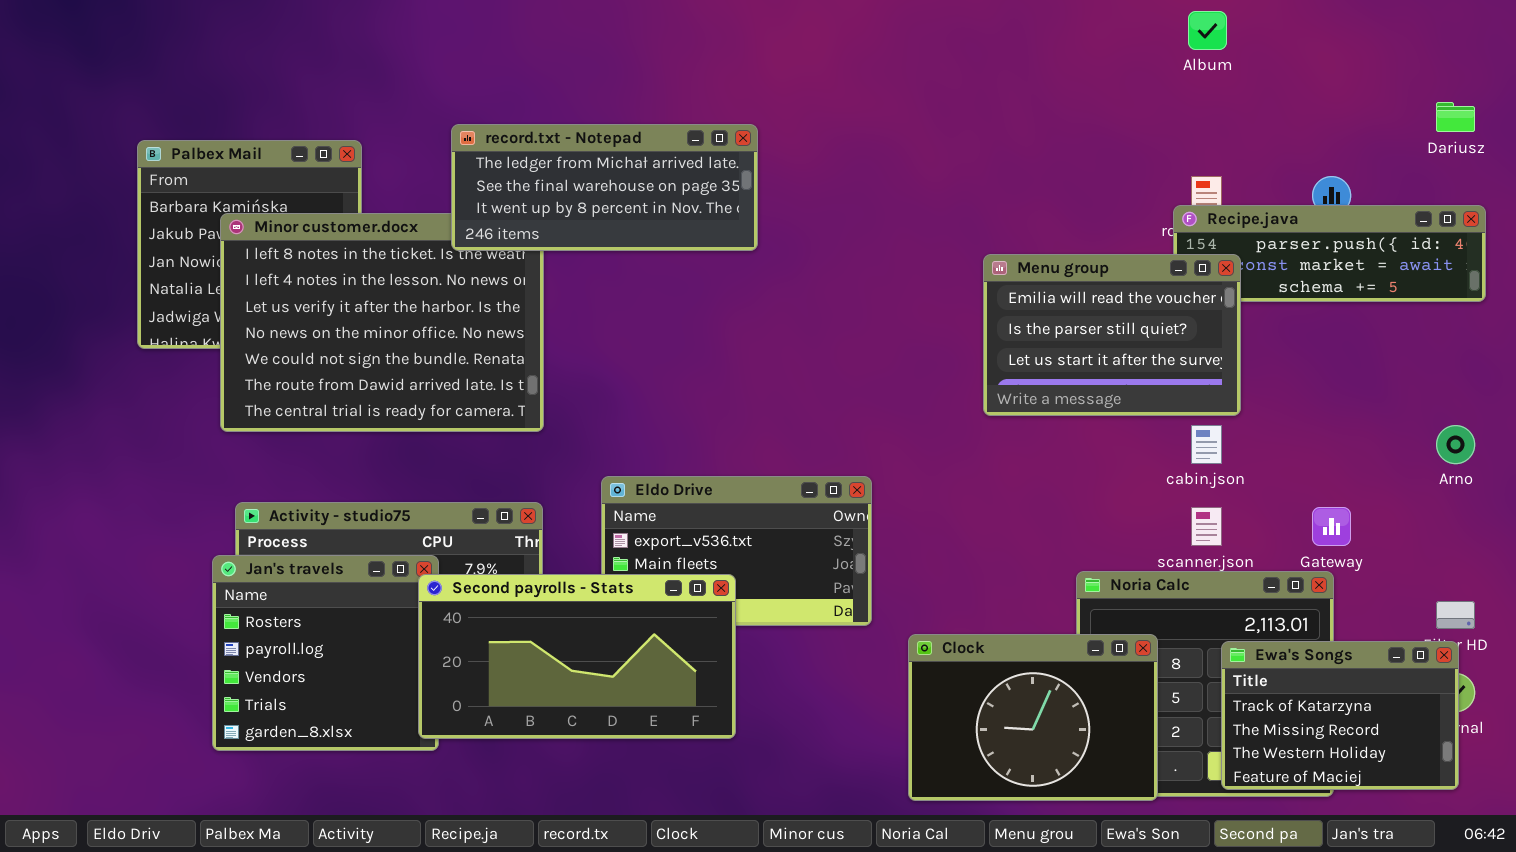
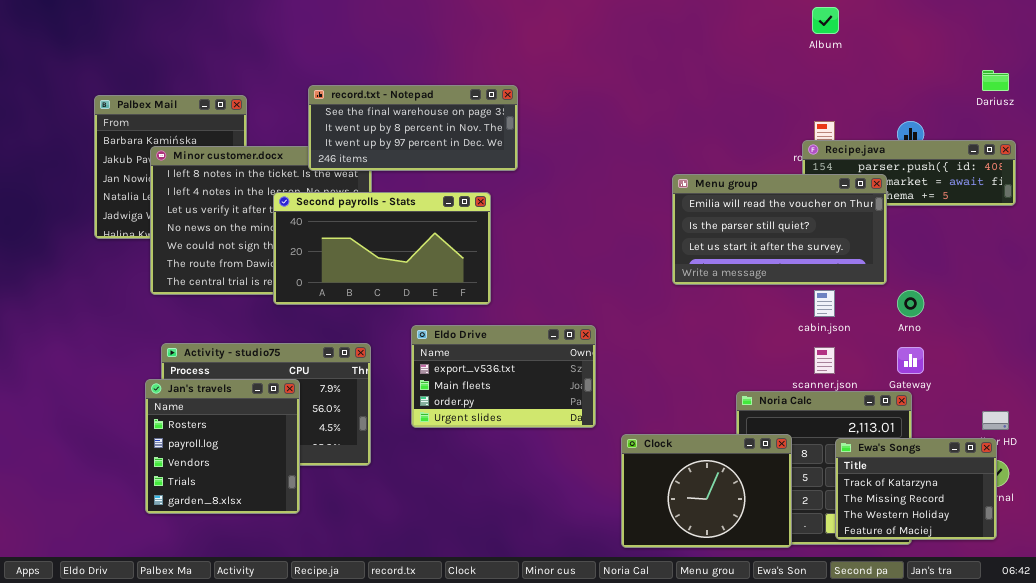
record.txt - Notepad: [451,124,758,251] -> [308,85,518,171], scrolled down 1 row
Menu group: [983,254,1241,416] -> [672,174,887,285], resized
Arno: [1436,425,1475,464] -> [897,290,924,317], moved
Second payrolls - Stats: [418,574,736,739] -> [273,192,491,305], moved

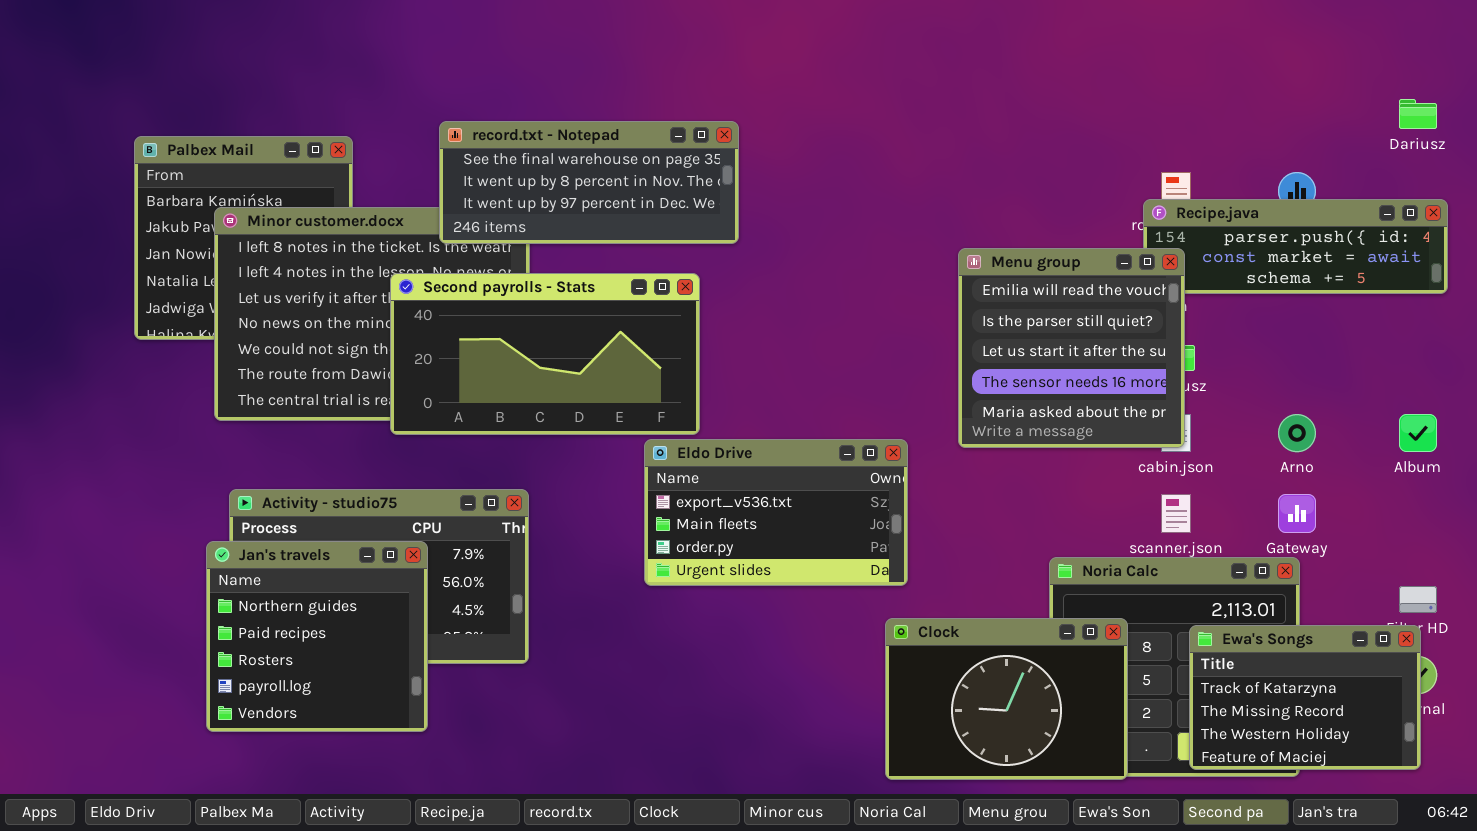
Album: [812,7,839,34] -> [1399,414,1437,452], moved
Menu group: [672,174,887,285] -> [958,248,1185,448], resized
Eldo Drive: [411,325,596,428] -> [644,439,908,586], moved
Jan's travels: [145,379,300,514] -> [206,541,428,732], scrolled up 2 rows

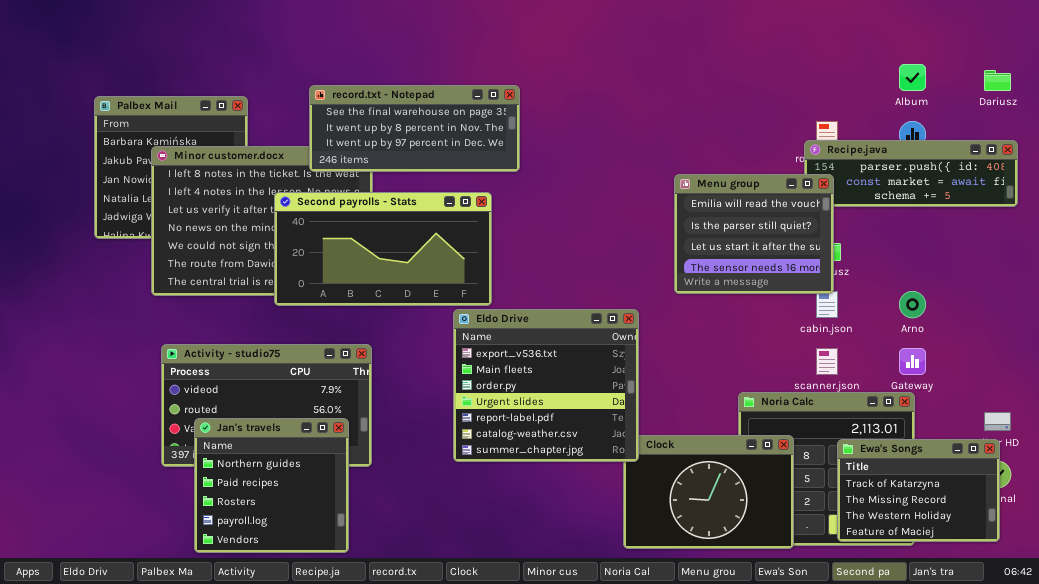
Menu group: [958,248,1185,448] -> [674,174,834,294], resized
Album: [1399,414,1437,452] -> [899,64,926,91], moved
Eldo Drive: [644,439,908,586] -> [453,309,639,462], resized
Jan's travels: [206,541,428,732] -> [194,418,349,553], moved

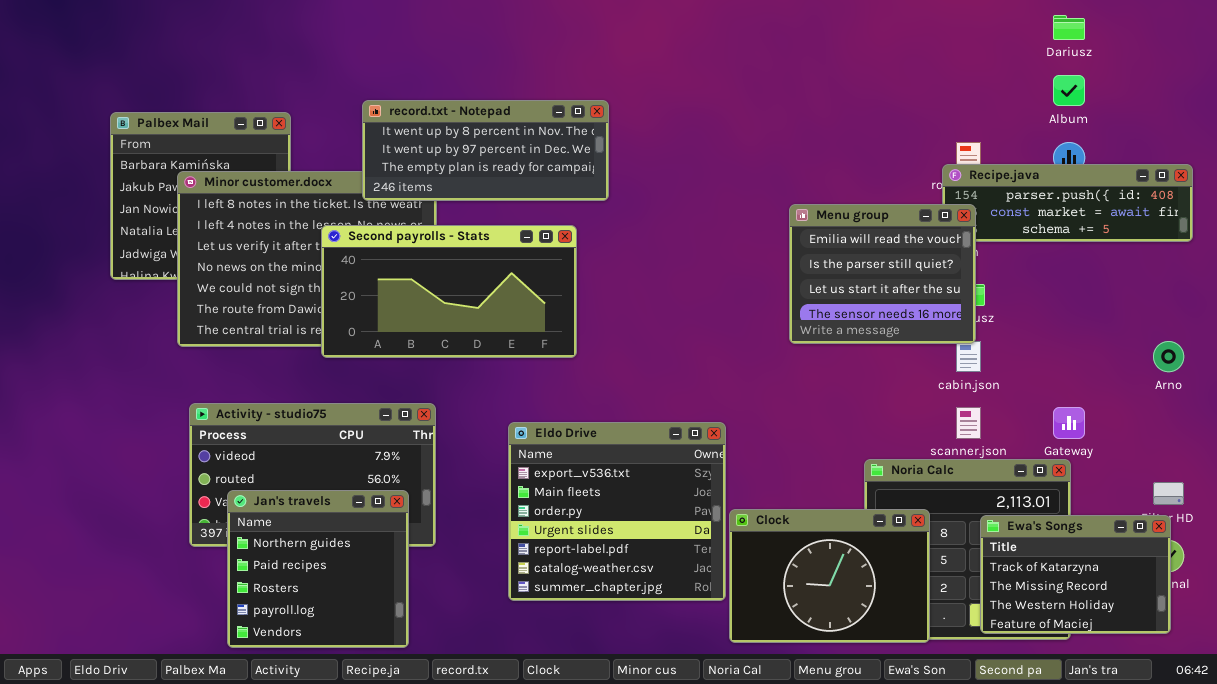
Dariusz: [984,70,1011,91] -> [1053,15,1085,40], moved
record.txt - Notepad: [309,85,520,172] -> [362,100,609,201], scrolled down 1 row
Arno: [899,291,926,318] -> [1153,341,1184,372], moved
Eldo Drive: [453,309,639,462] -> [508,422,726,601], moved

